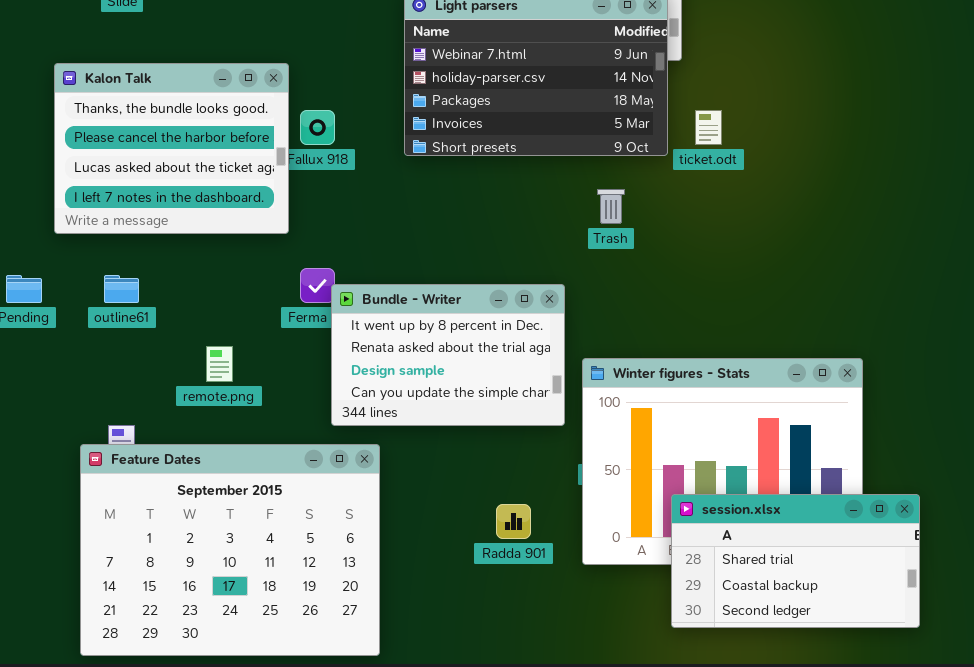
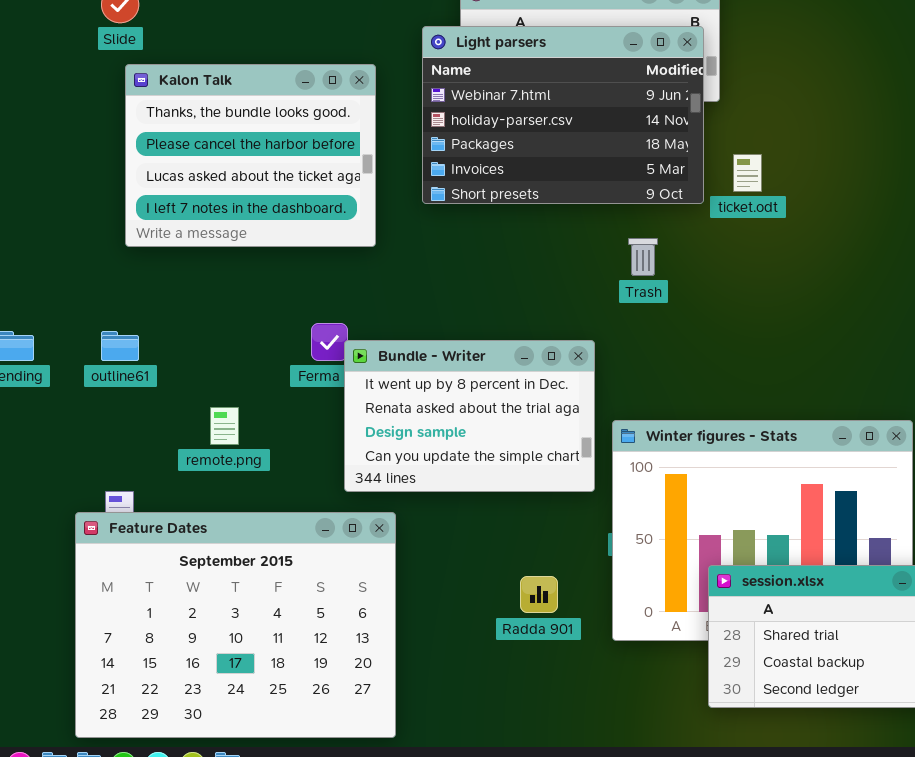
Kalon Talk: [54,63,289,234] -> [125,64,376,247], moved

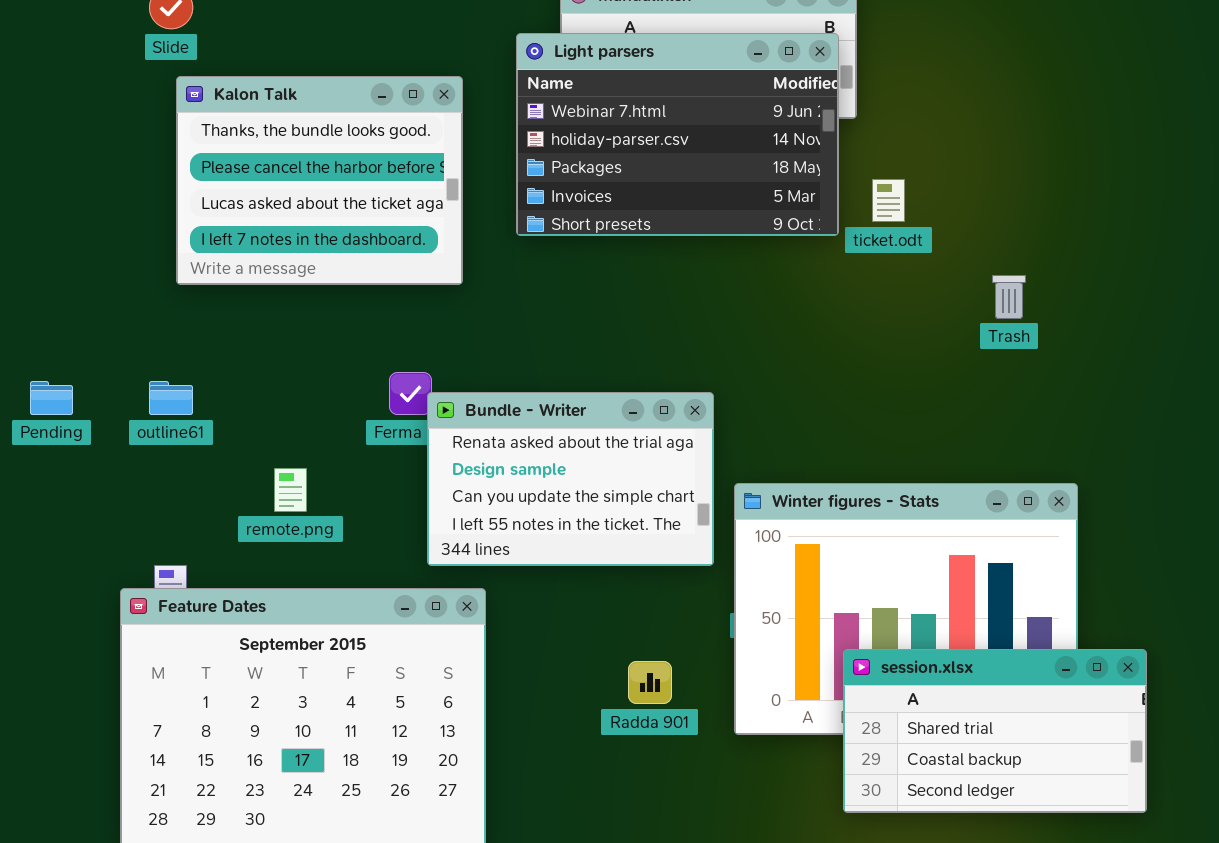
Trash: [628,238,658,276] -> [992,275,1026,319], moved
Bundle - Writer: [344,340,595,492] -> [427,392,714,566], scrolled down 1 row

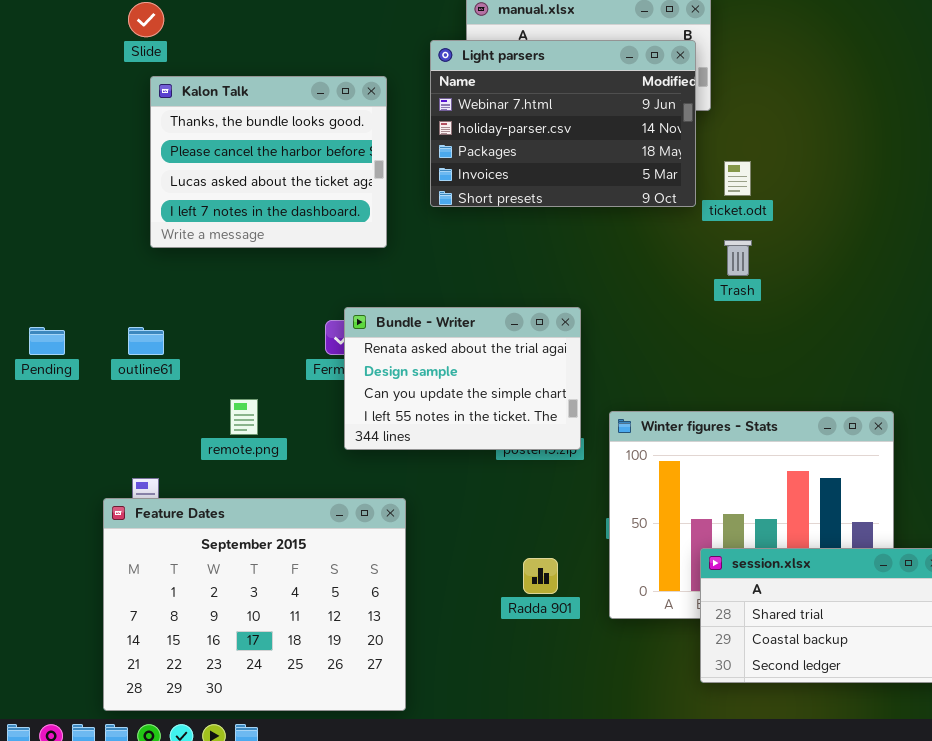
Trash: [992,275,1026,319] -> [724,240,752,276], moved
Bundle - Writer: [427,392,714,566] -> [344,307,581,450], moved

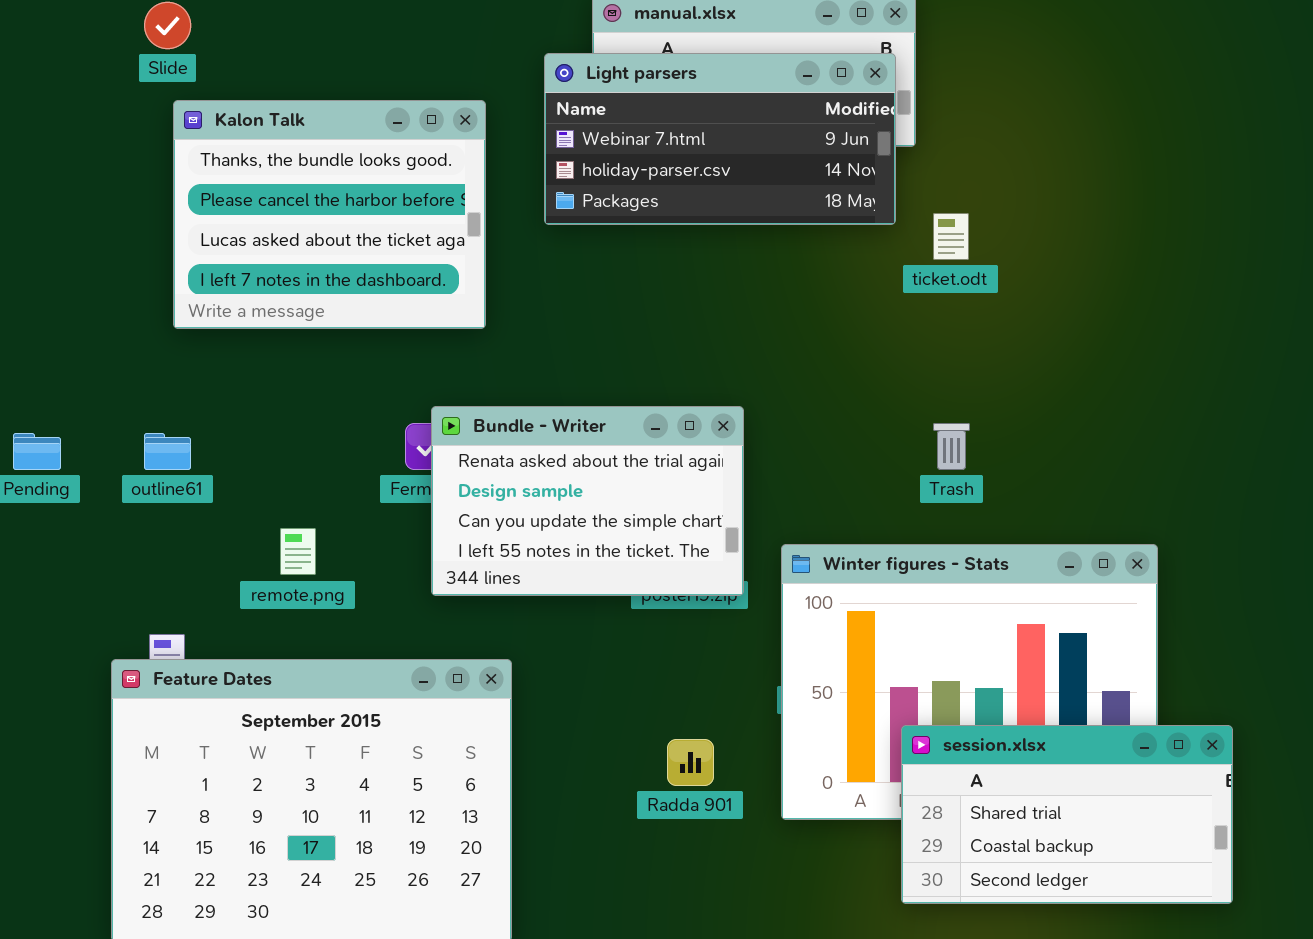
Light parsers: [430,40,696,207] -> [544,53,896,225], resized
Trash: [724,240,752,276] -> [933,423,970,470], moved

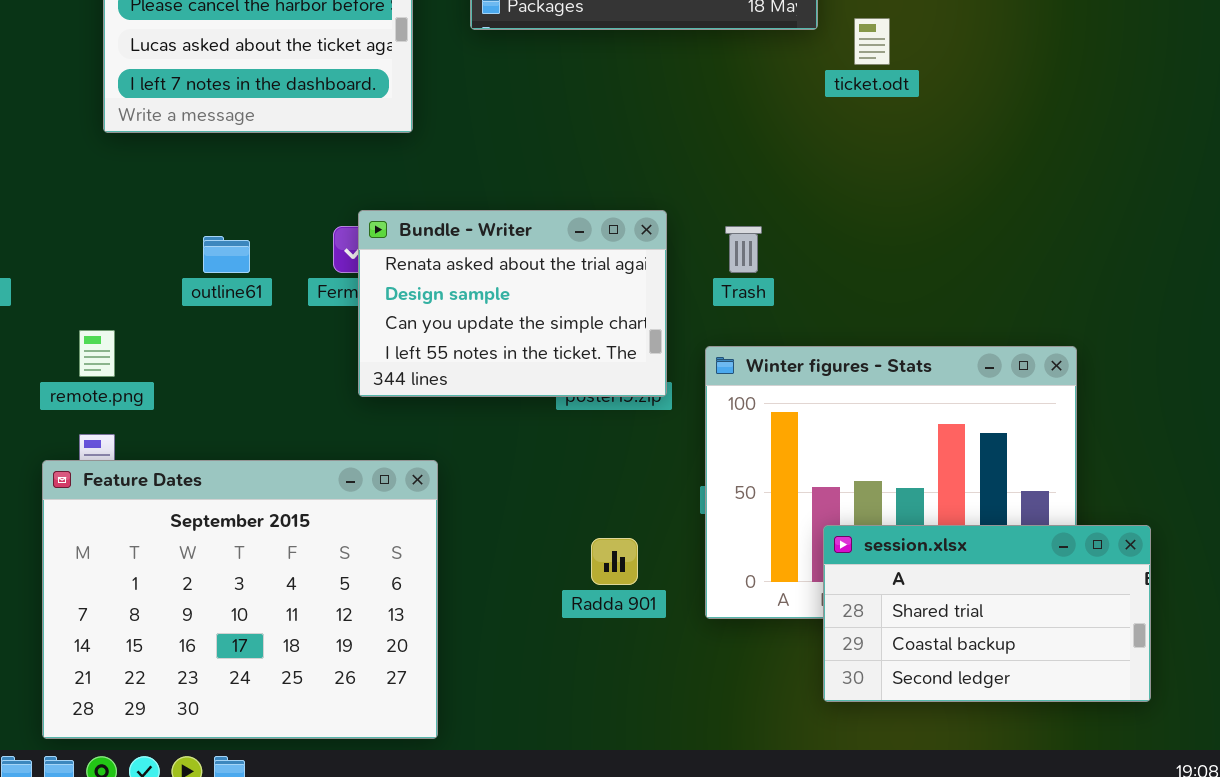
Trash: [933,423,970,470] -> [725,226,762,273], moved
outline61: [144,433,191,470] -> [203,236,250,273], moved
remote.png: [280,528,316,575] -> [79,330,115,377], moved

